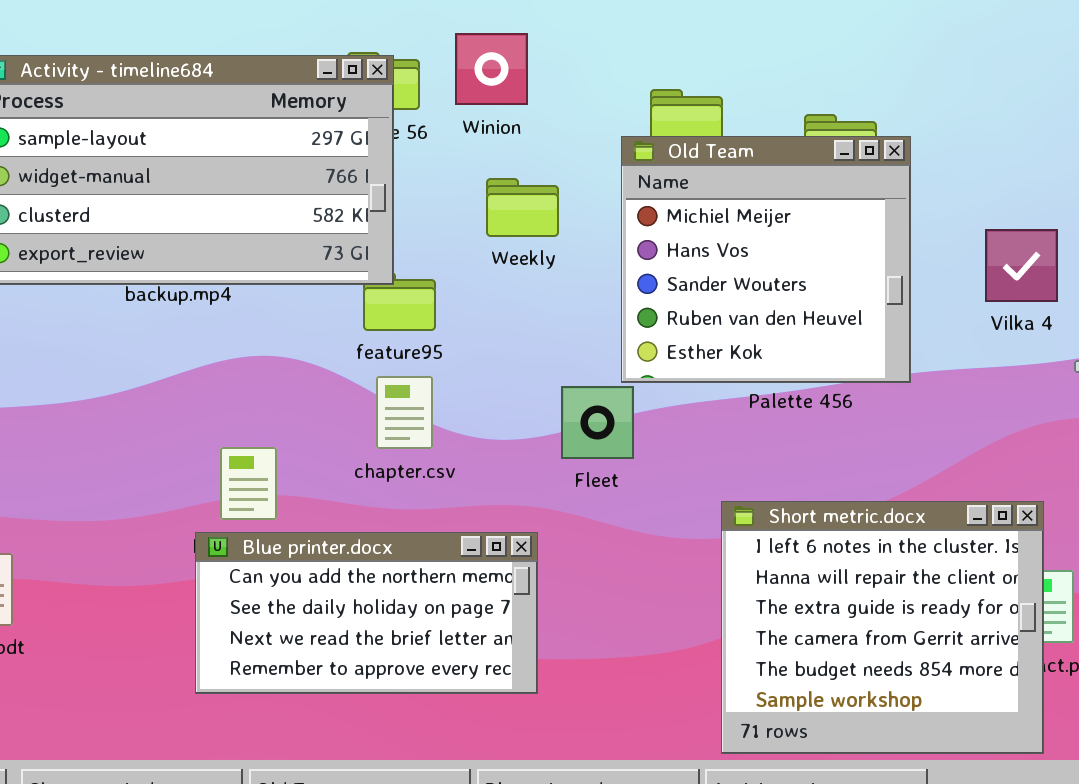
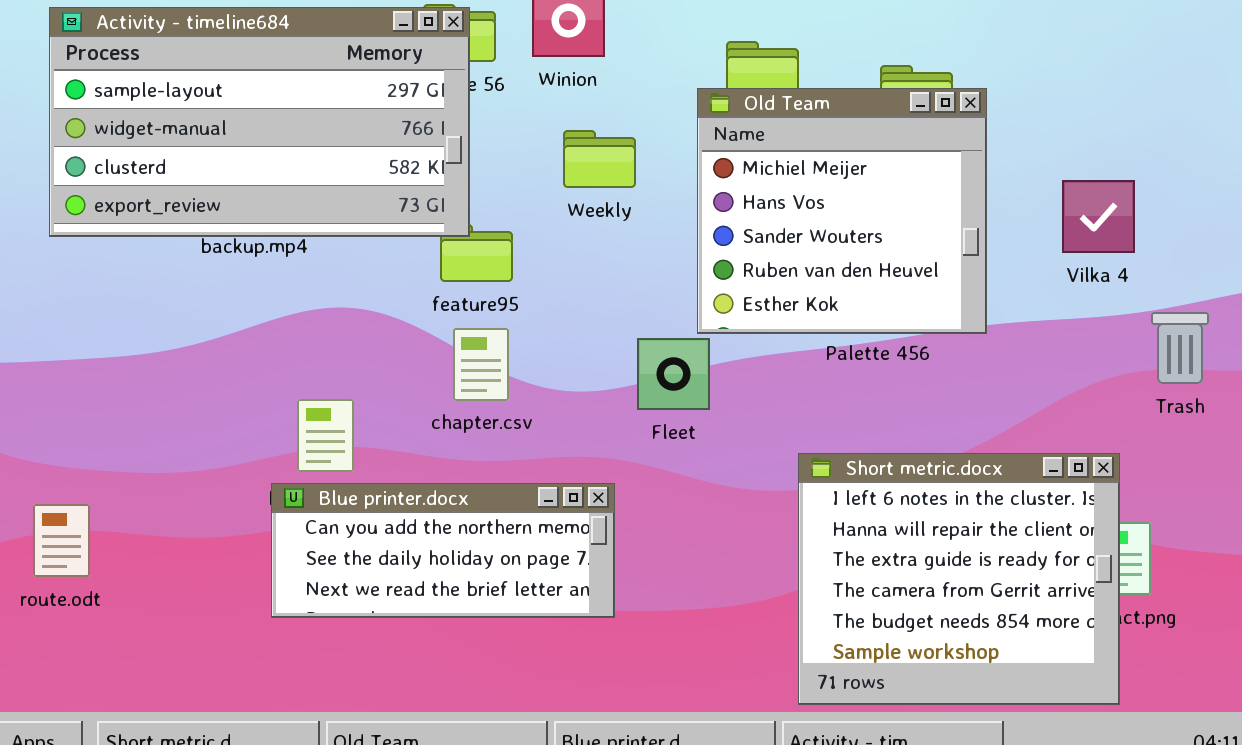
Blue printer.docx: [195,532,538,694] -> [271,483,615,618], resized

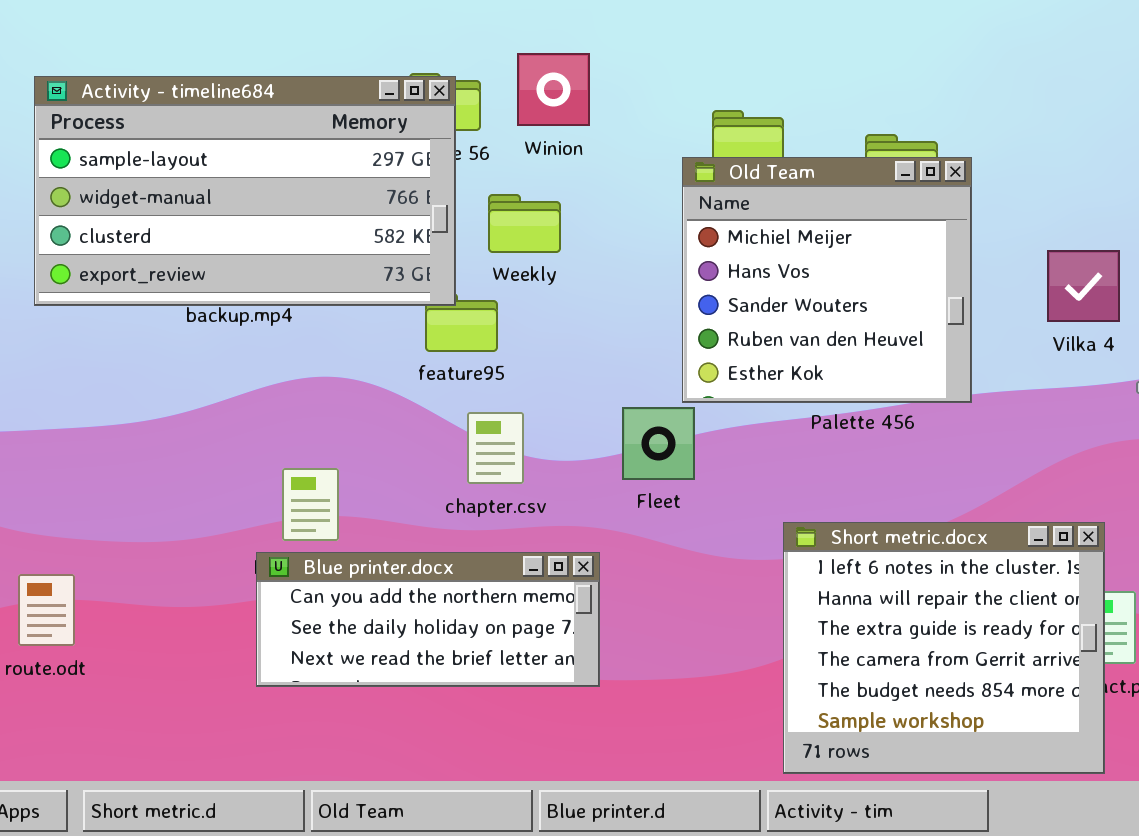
Weekly: [563,130,636,188] -> [488,194,561,253], moved
chapter.csv: [453,328,509,401] -> [467,412,524,484], moved

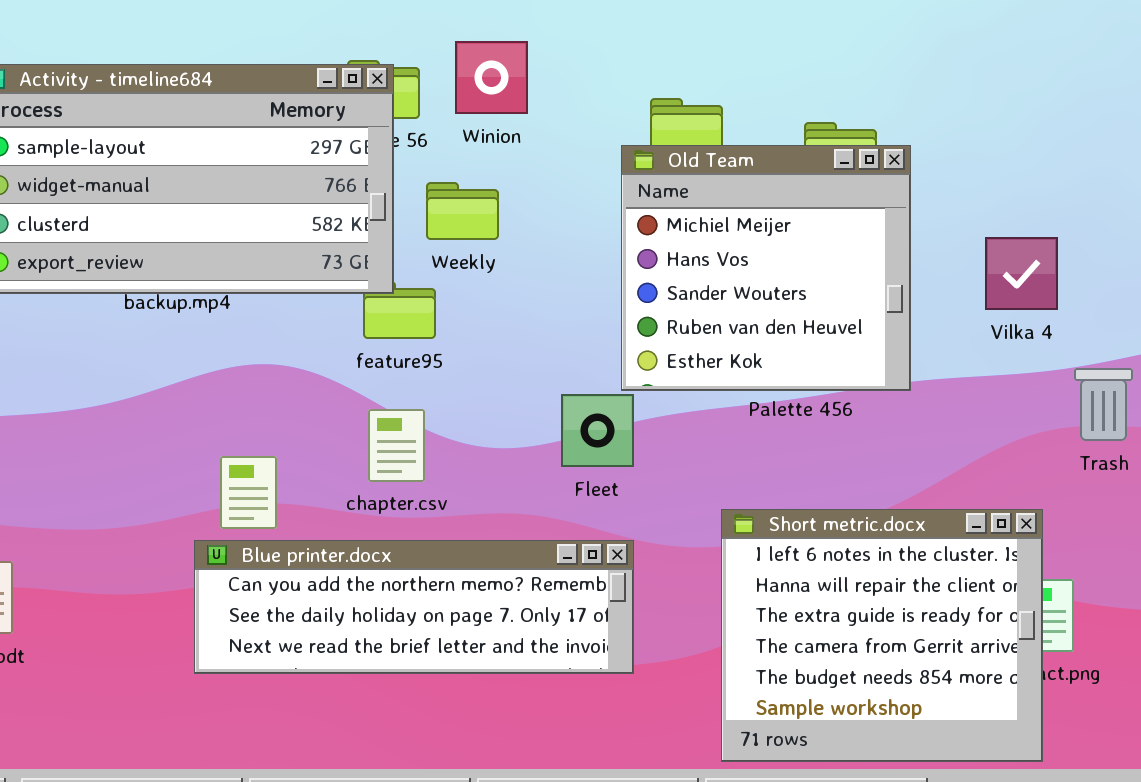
chapter.csv: [467,412,524,484] -> [368,409,425,482], moved
Blue printer.docx: [256,552,600,687] -> [194,540,634,674], resized

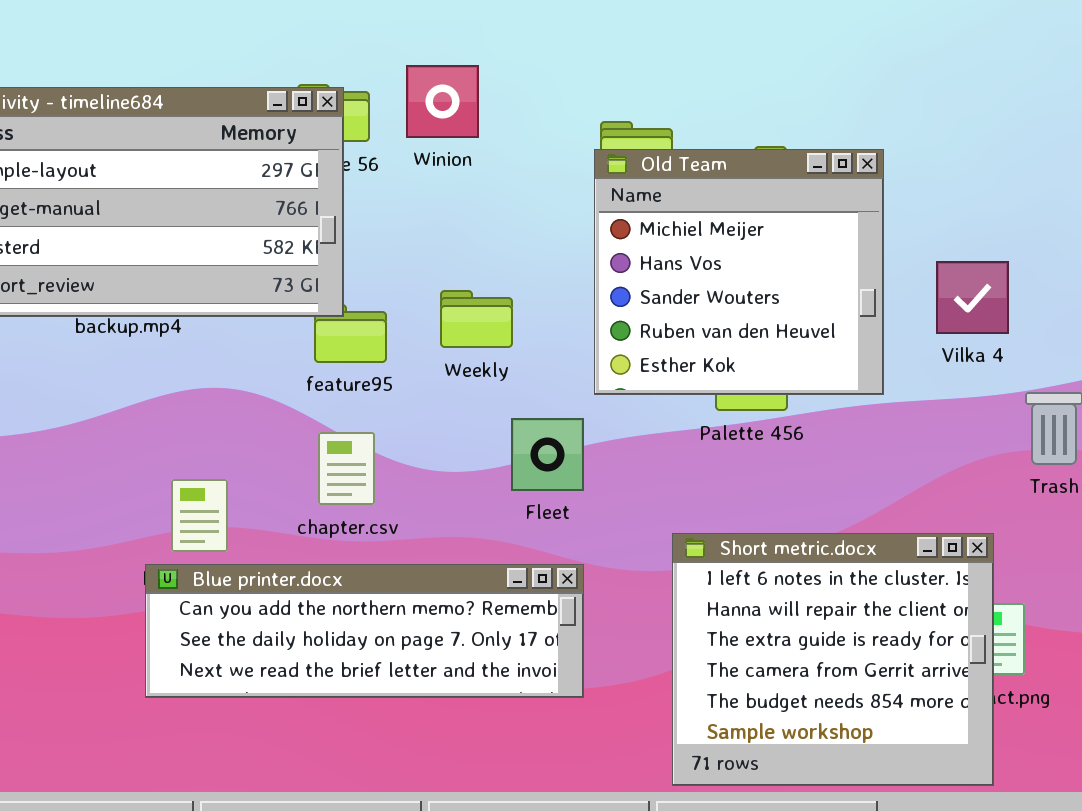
Old Team: [621,145,911,391] -> [594,149,884,395], moved
Weekly: [426,182,499,240] -> [440,290,513,348], moved

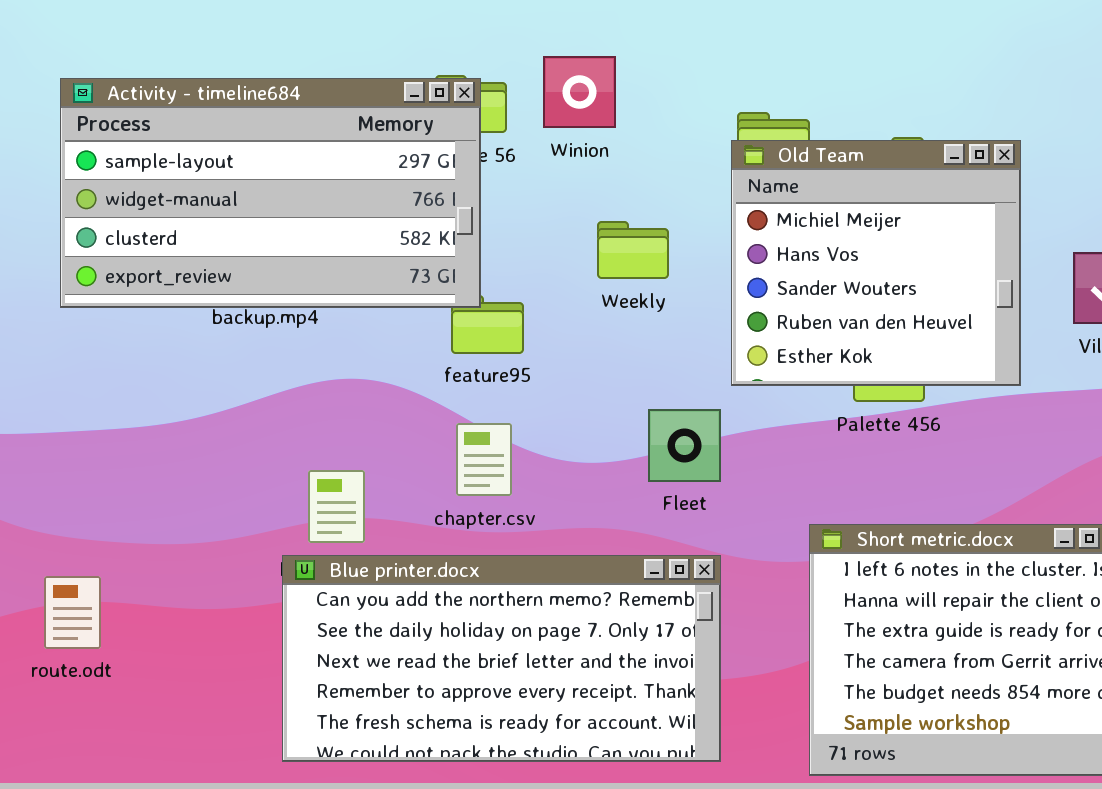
Weekly: [440,290,513,348] -> [597,221,669,279], moved
Blue printer.docx: [145,564,584,698] -> [282,555,721,762], resized

